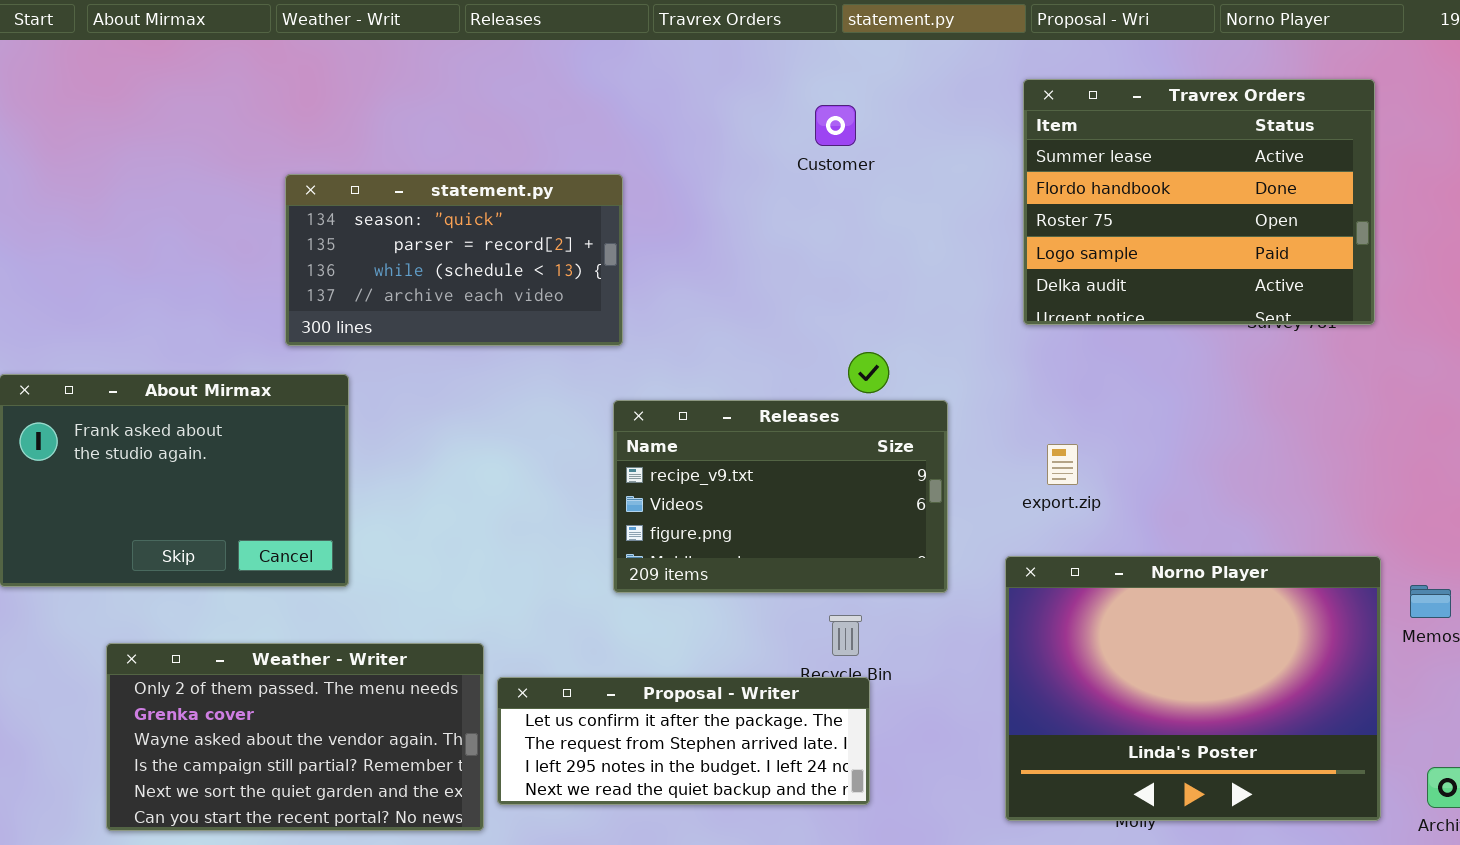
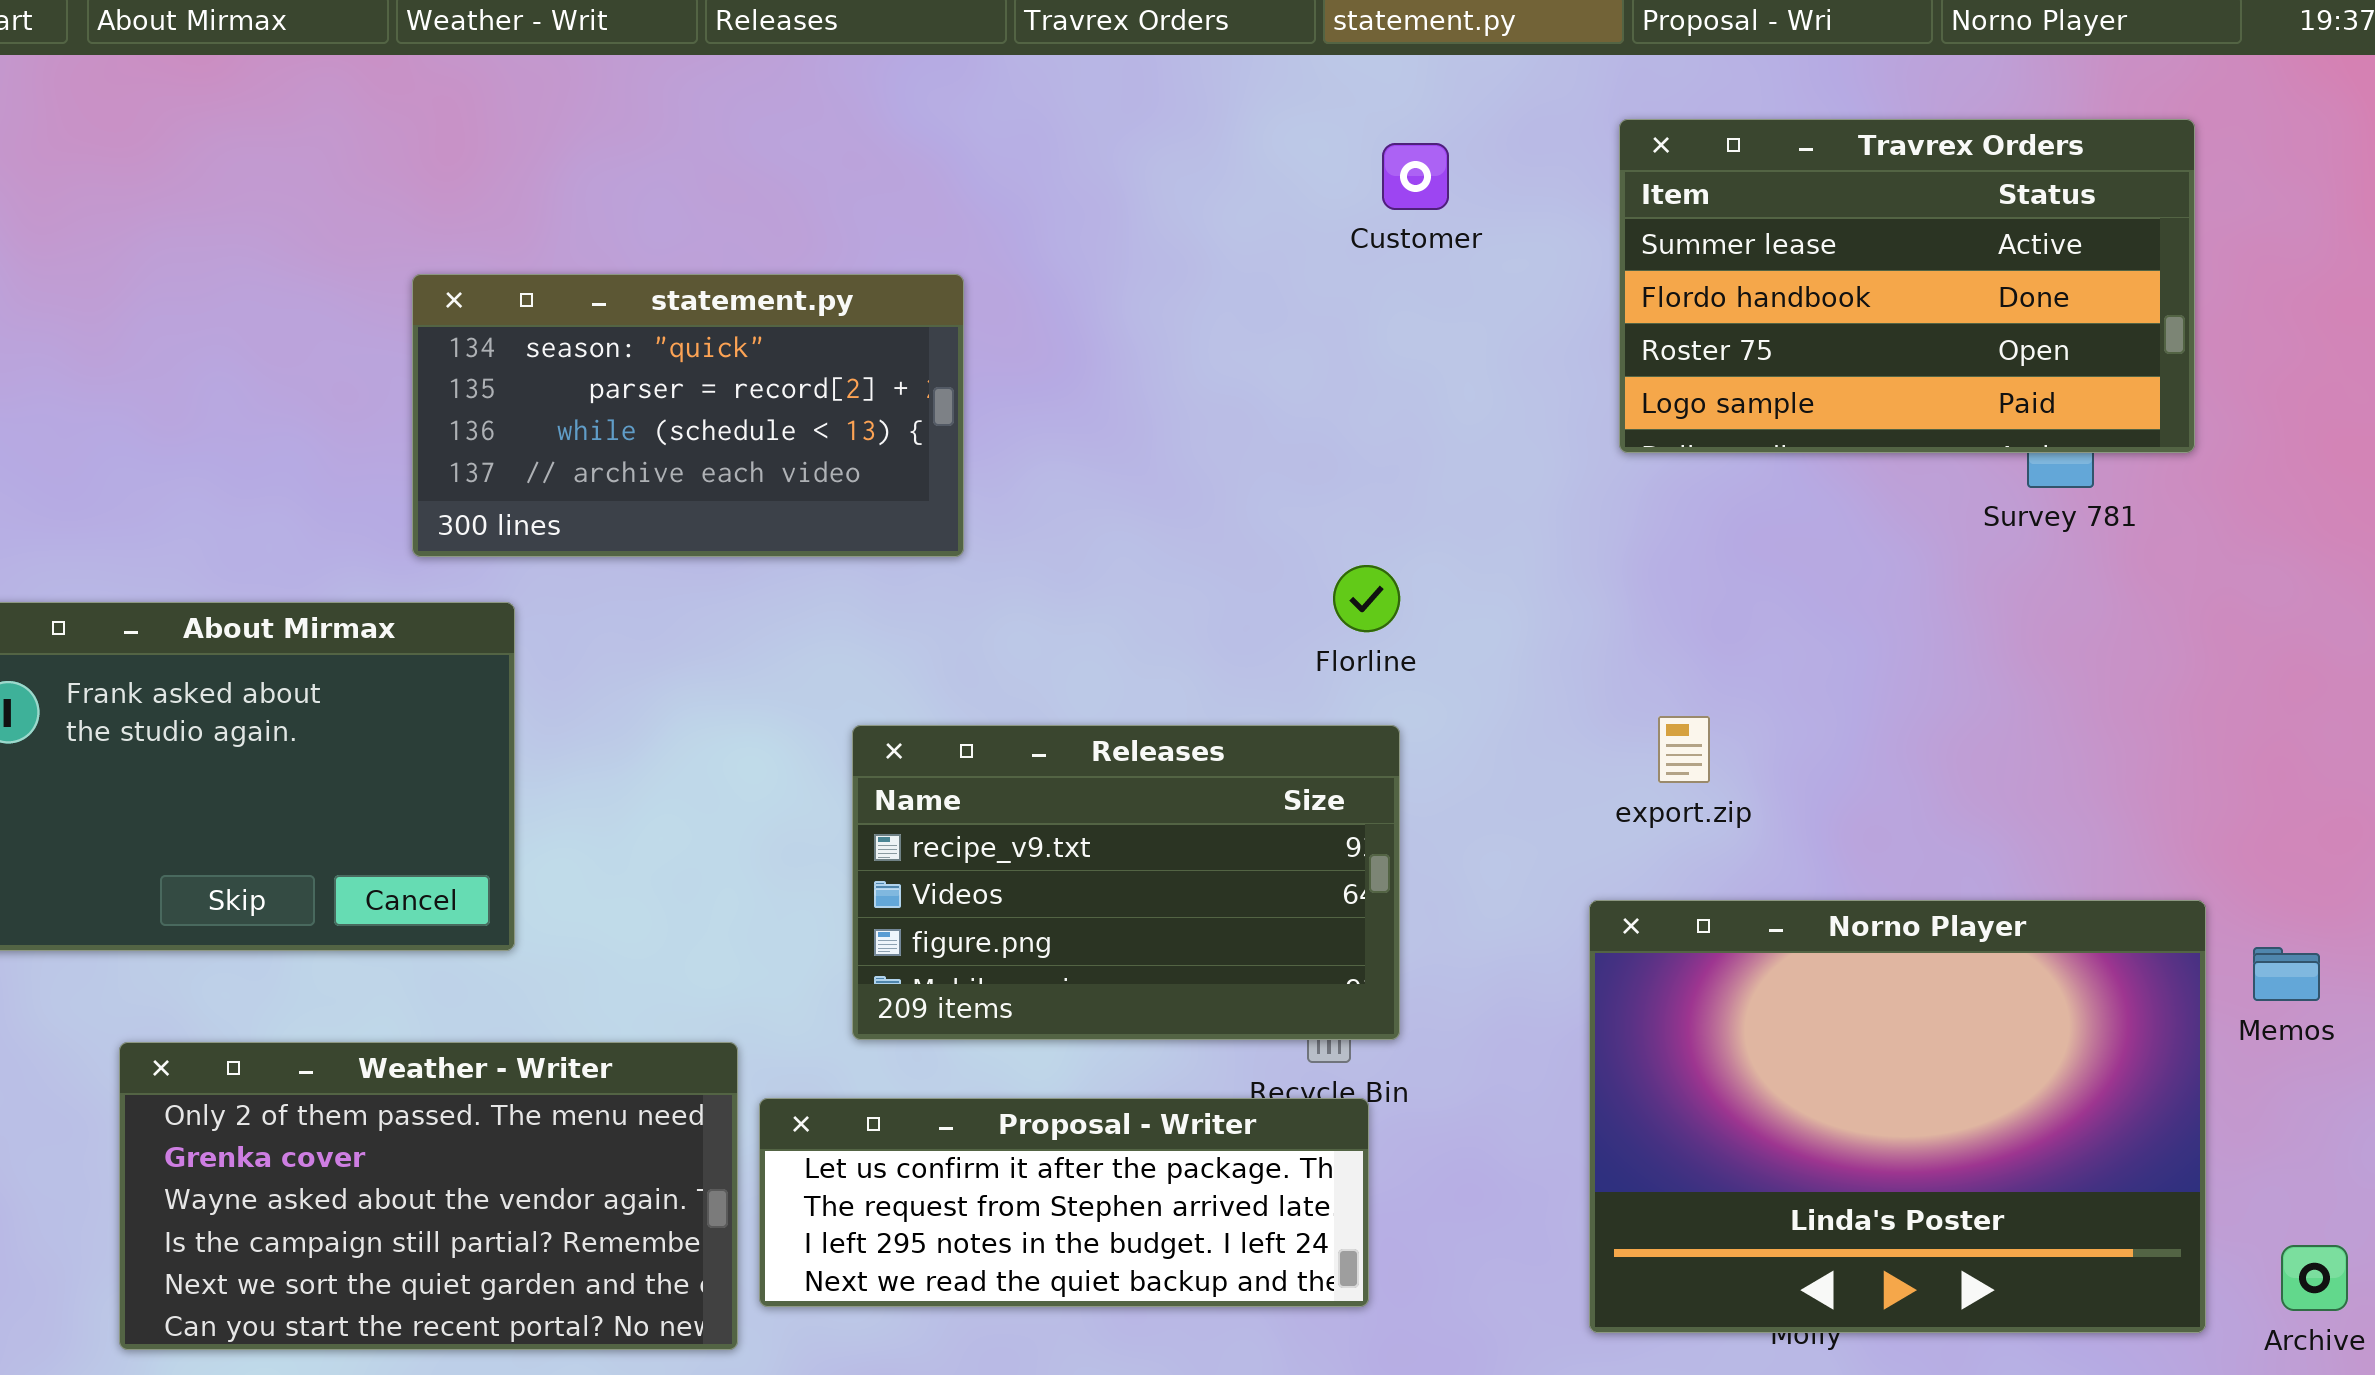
Travrex Orders: [1023,79,1375,325] -> [1619,119,2195,453], resized
Customer: [815,105,856,146] -> [1382,143,1449,210], moved
Releases: [613,400,948,593] -> [852,725,1400,1040], moved

